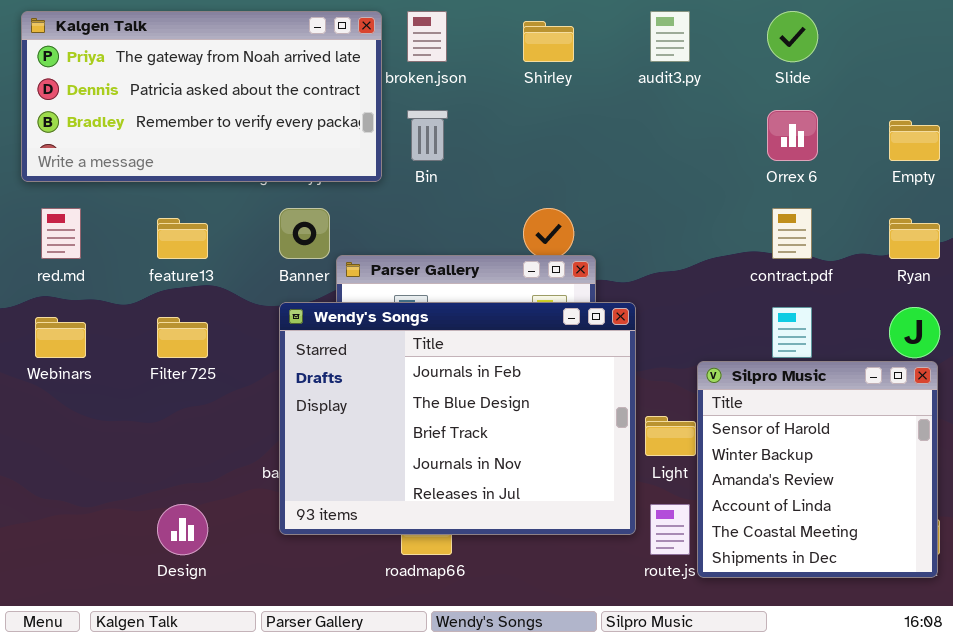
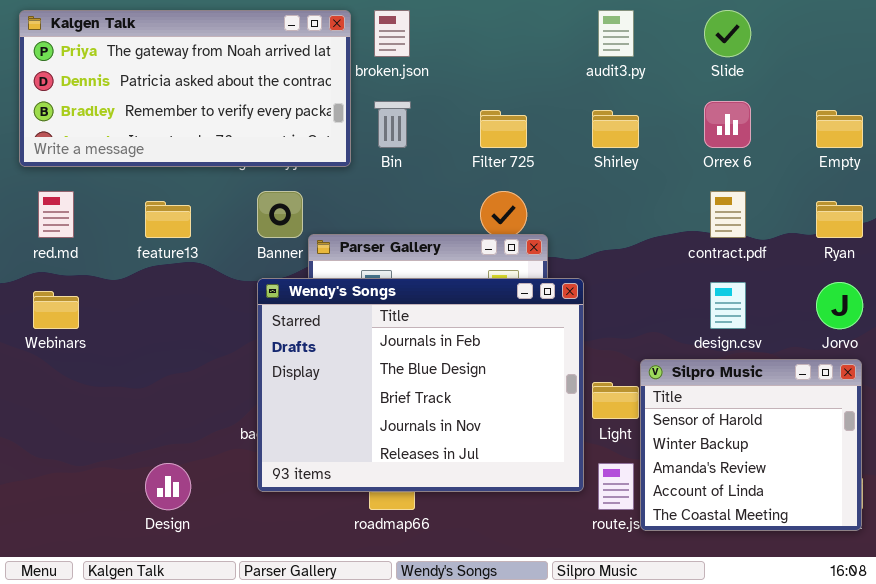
Shirley: [523,21,574,62] -> [592,110,639,148], moved
Filter 725: [157,317,208,358] -> [480,110,527,148], moved
Silpro Music: [697,361,938,578] -> [640,359,862,531], resized

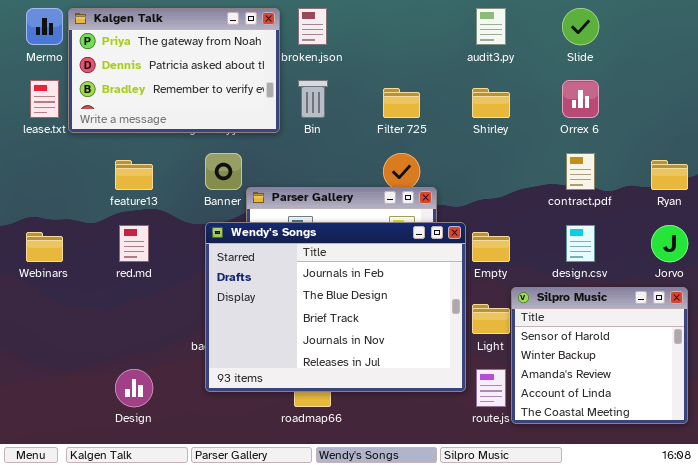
Kalgen Talk: [19,10,351,167] -> [68,8,280,133], resized
Empty: [816,110,863,148] -> [472,232,510,262], moved
red.md: [38,191,74,238] -> [119,225,149,262], moved

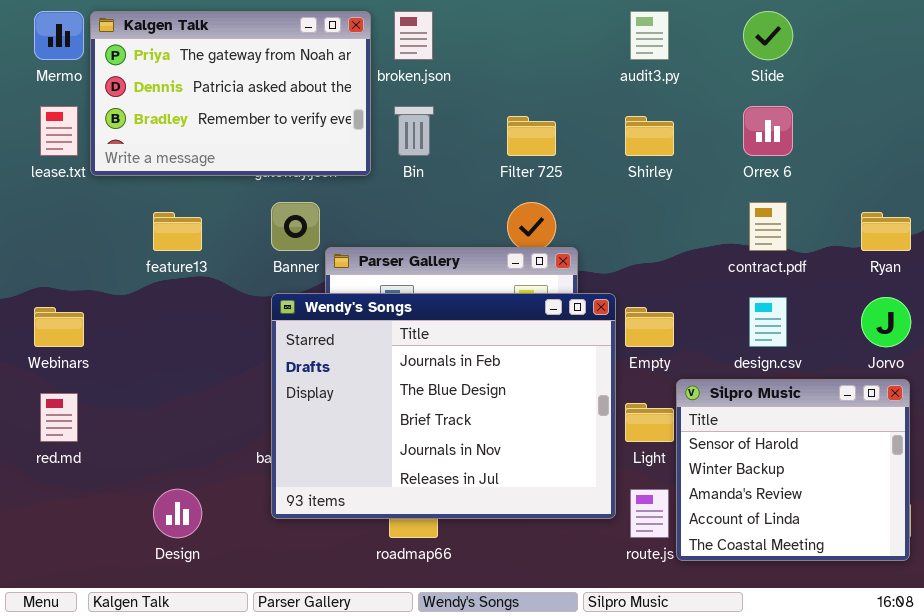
red.md: [119,225,149,262] -> [40,393,78,442], moved

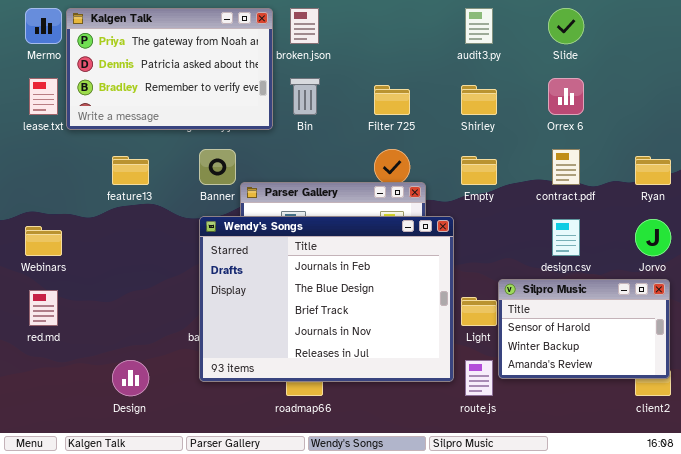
Empty: [625,307,674,347] -> [461,156,497,185], moved
Silpro Music: [676,379,910,561] -> [498,279,670,379], resized

